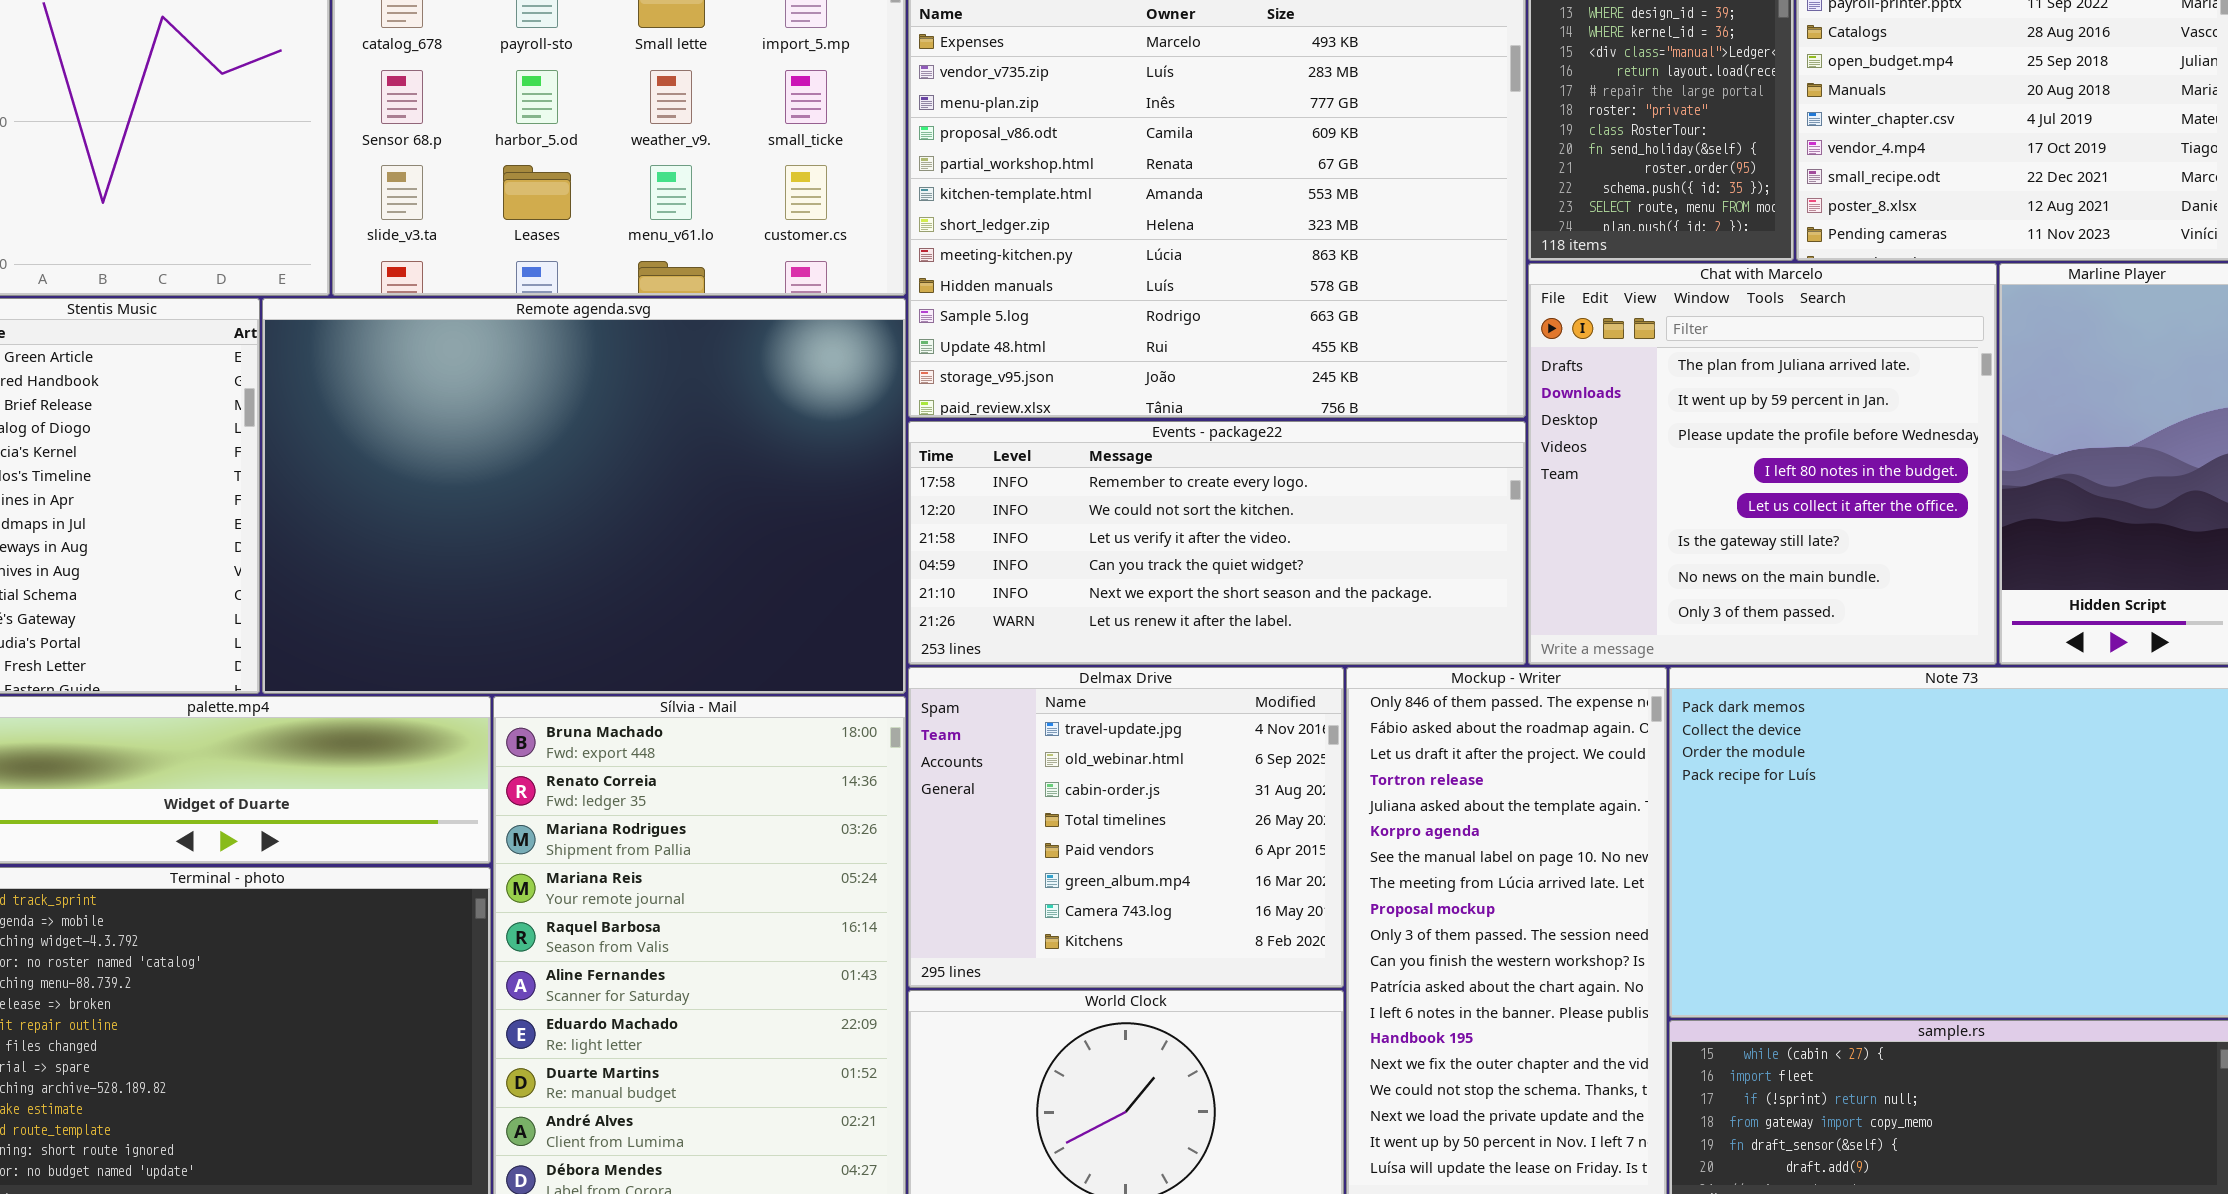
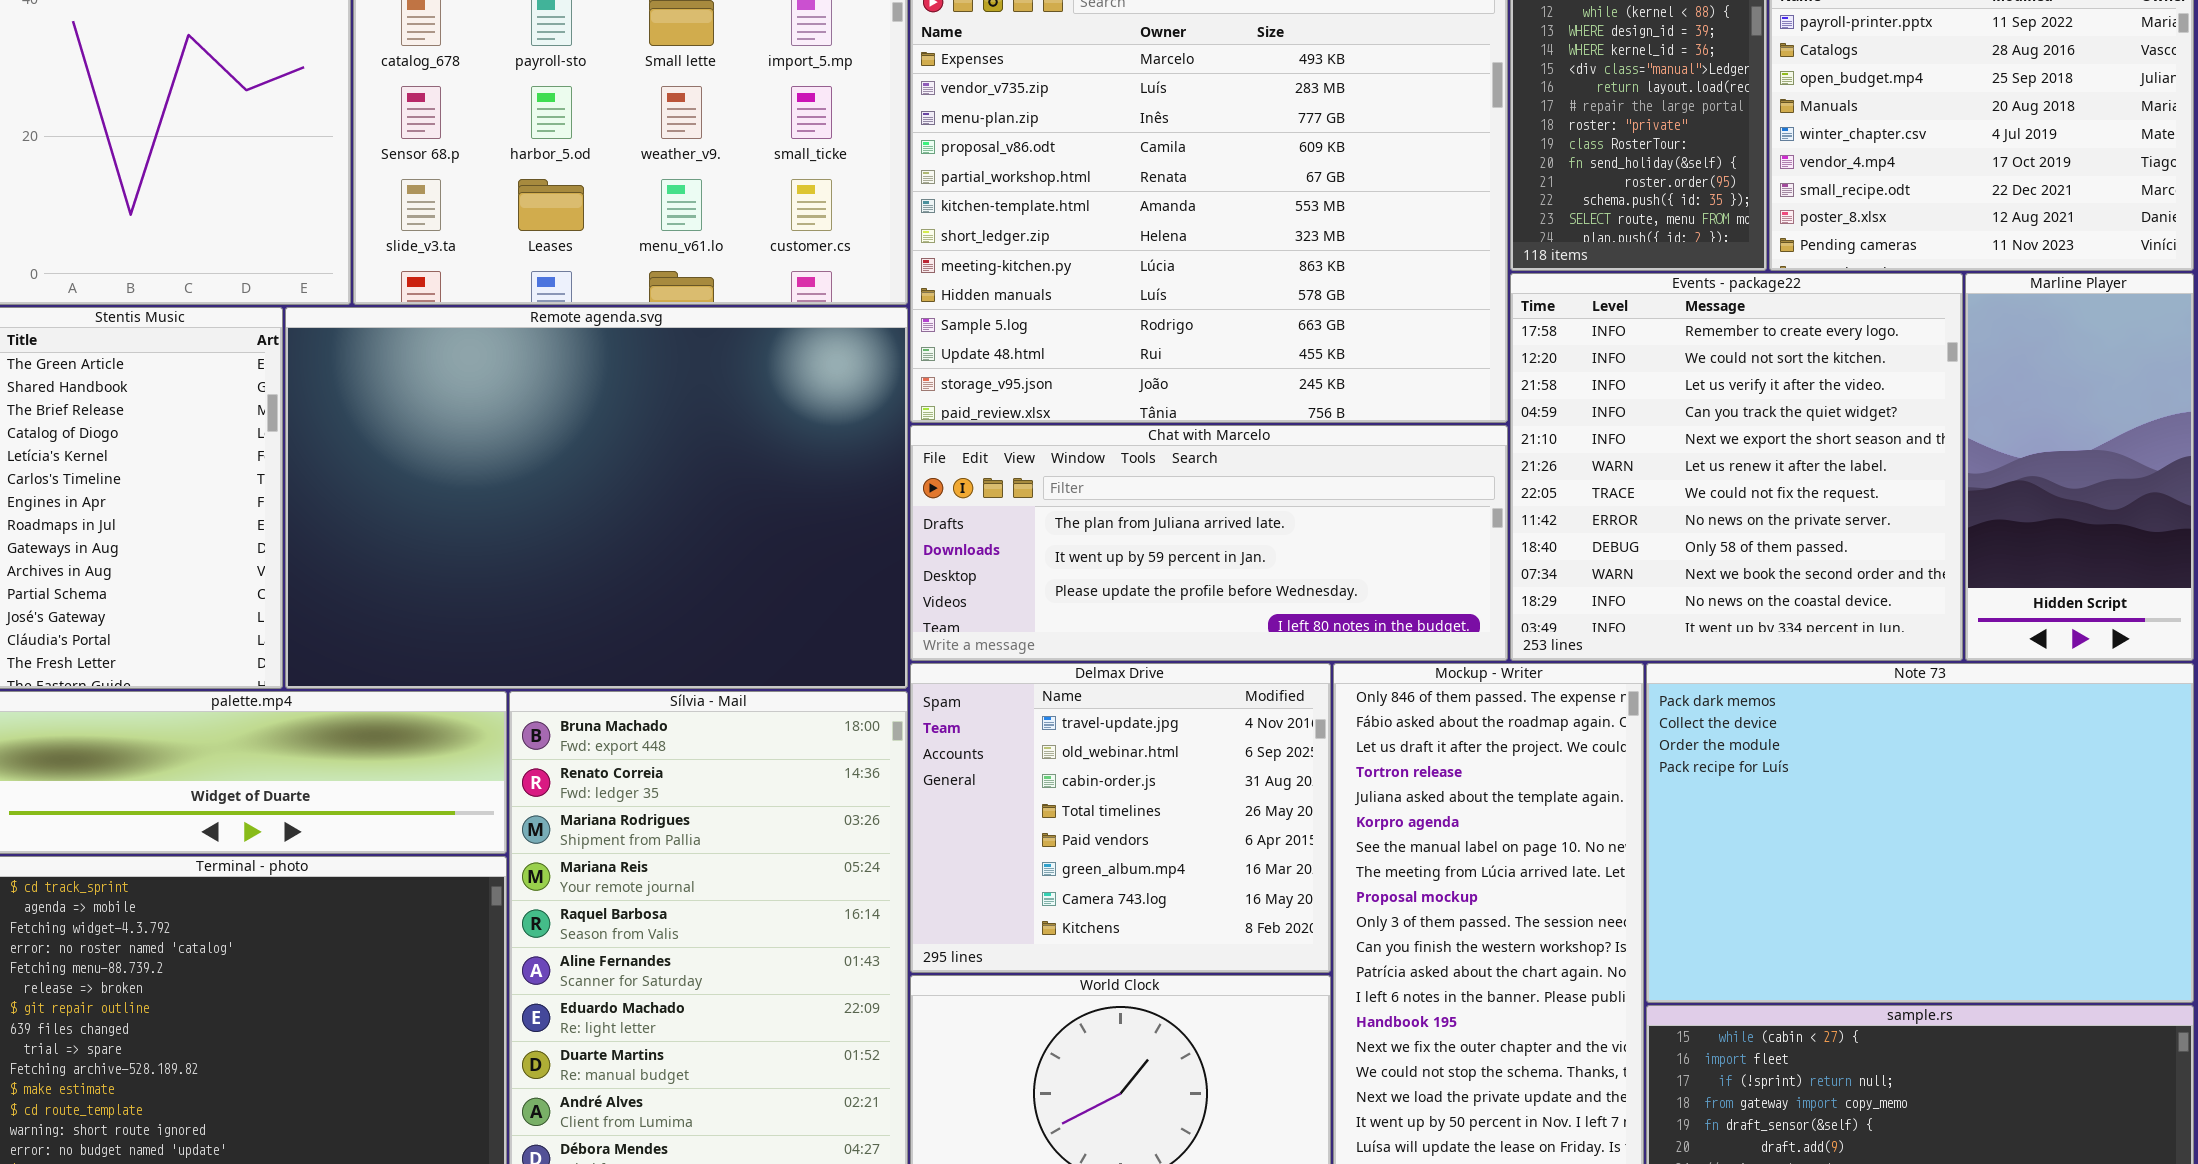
Chat with Marcelo: [1528,263,1997,665] -> [910,425,1508,661], moved, resized
Events - package22: [908,421,1526,665] -> [1510,273,1963,661], moved, resized

